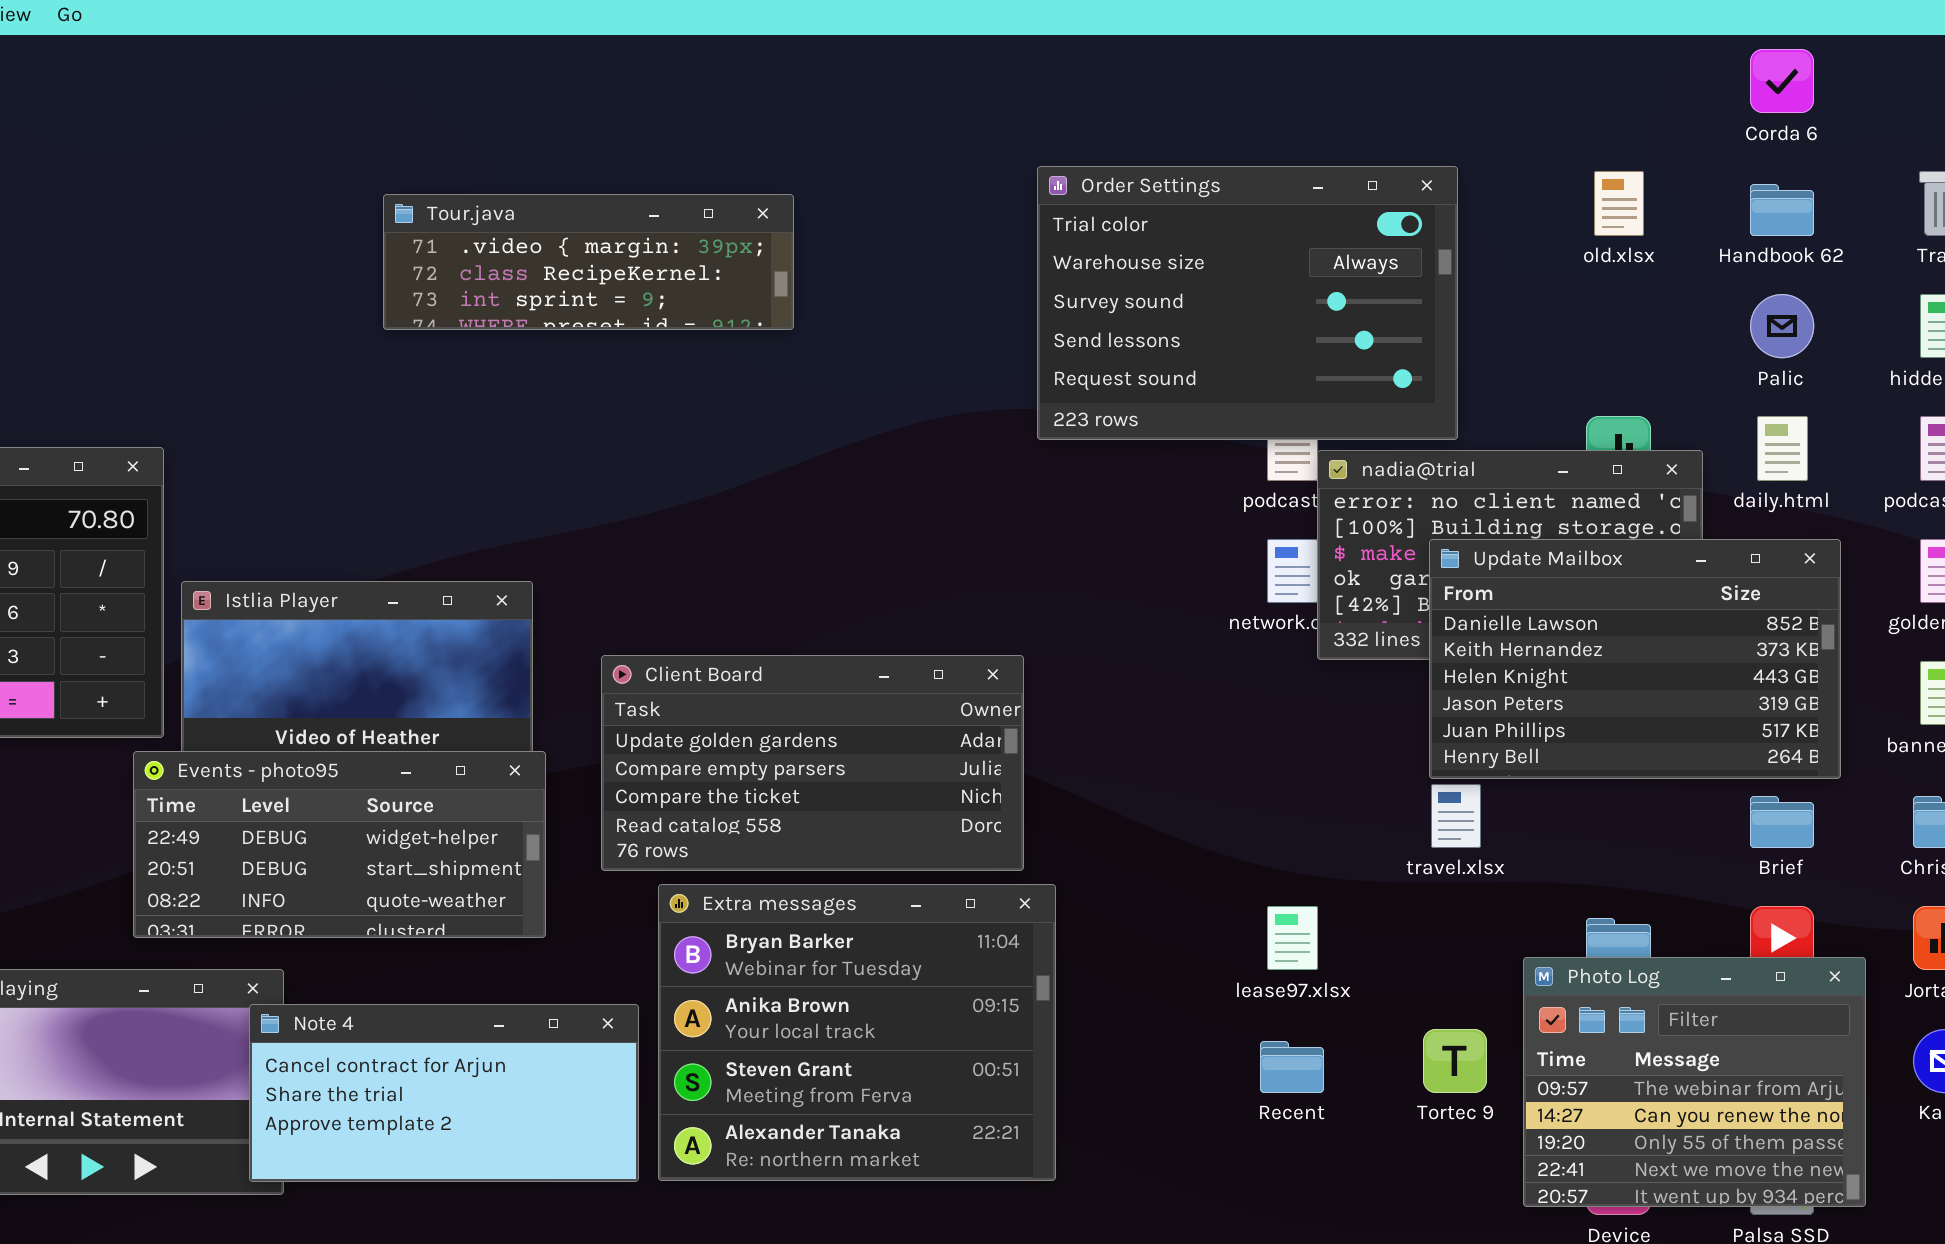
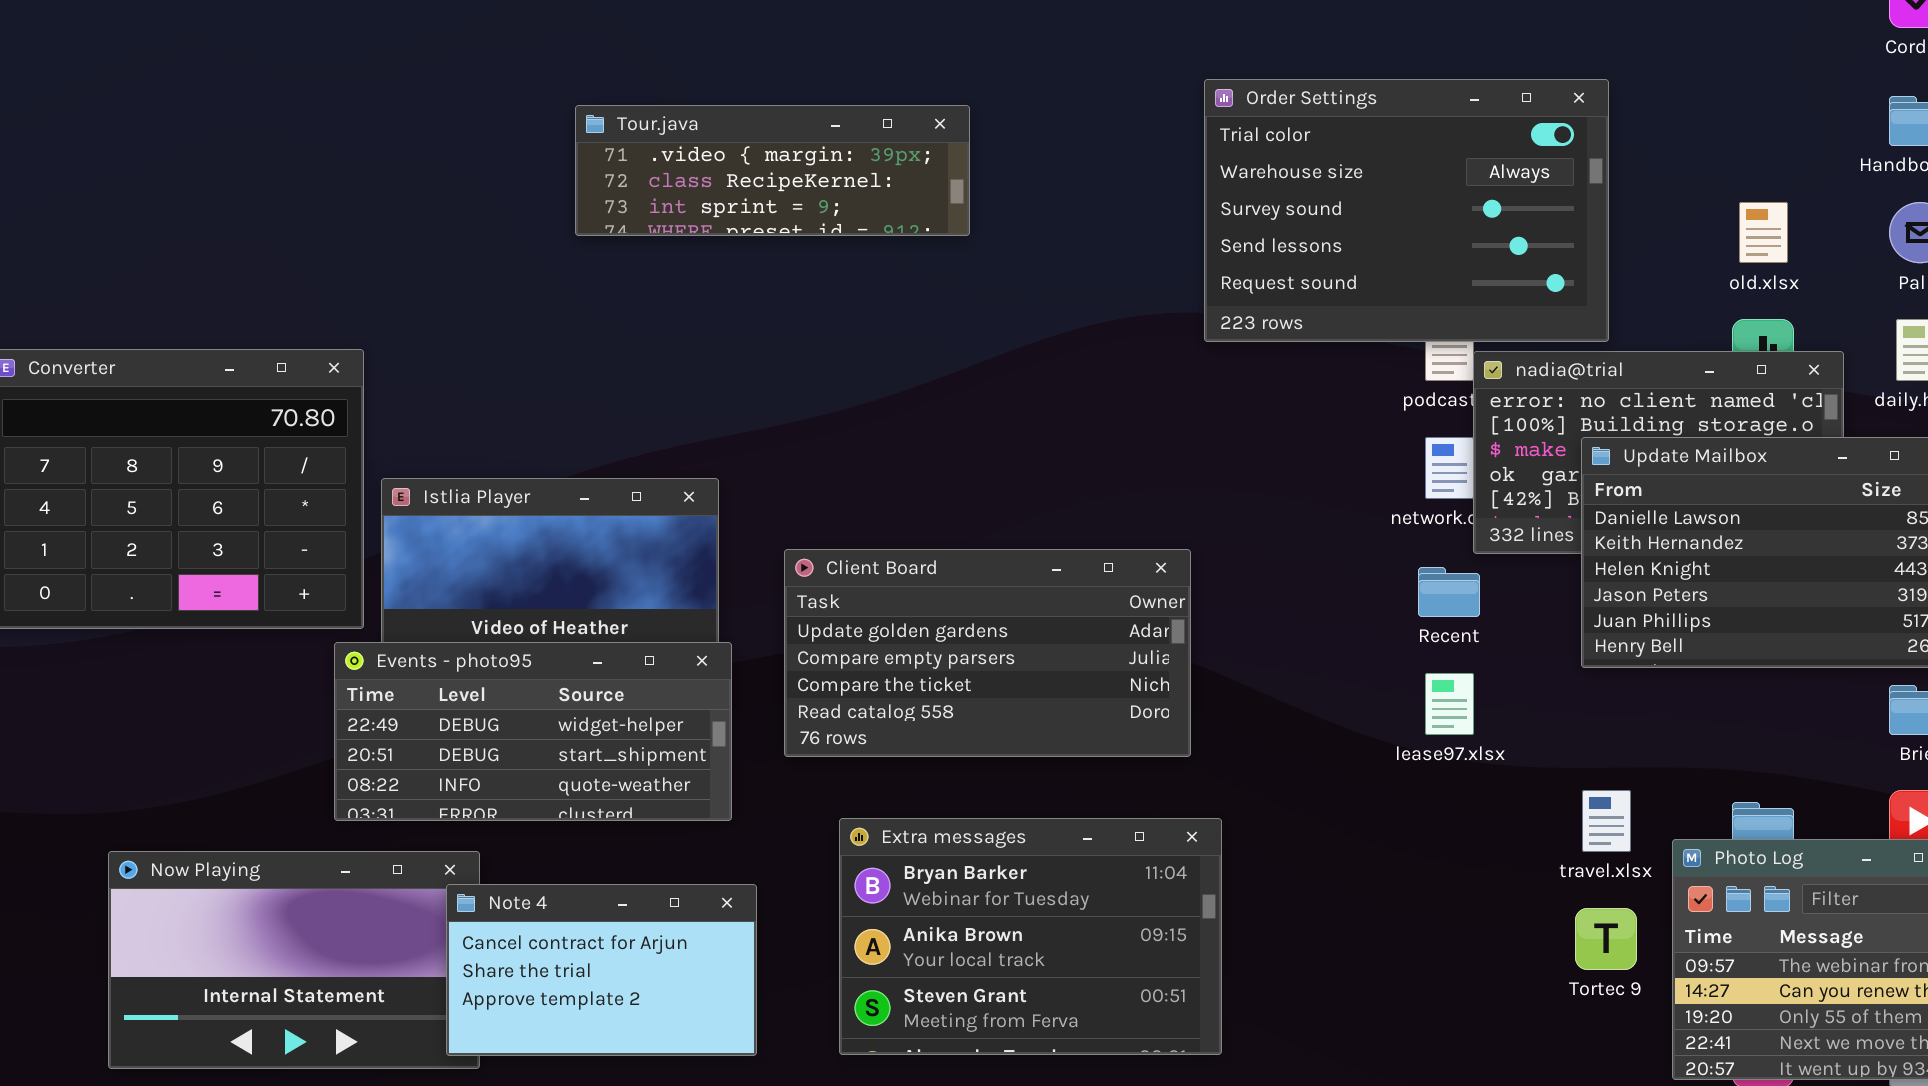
old.xlsx: [1594,171,1644,236] -> [1739,202,1788,263], moved
travel.xlsx: [1431,784,1481,848] -> [1582,790,1631,852], moved
Extra messages: [658,884,1056,1181] -> [839,818,1222,1055], resized
lease97.xlsx: [1267,906,1318,970] -> [1425,673,1474,735], moved
Note 4: [249,1004,639,1182] -> [446,884,757,1056], resized
Recent: [1260,1041,1324,1093] -> [1418,567,1480,617], moved

